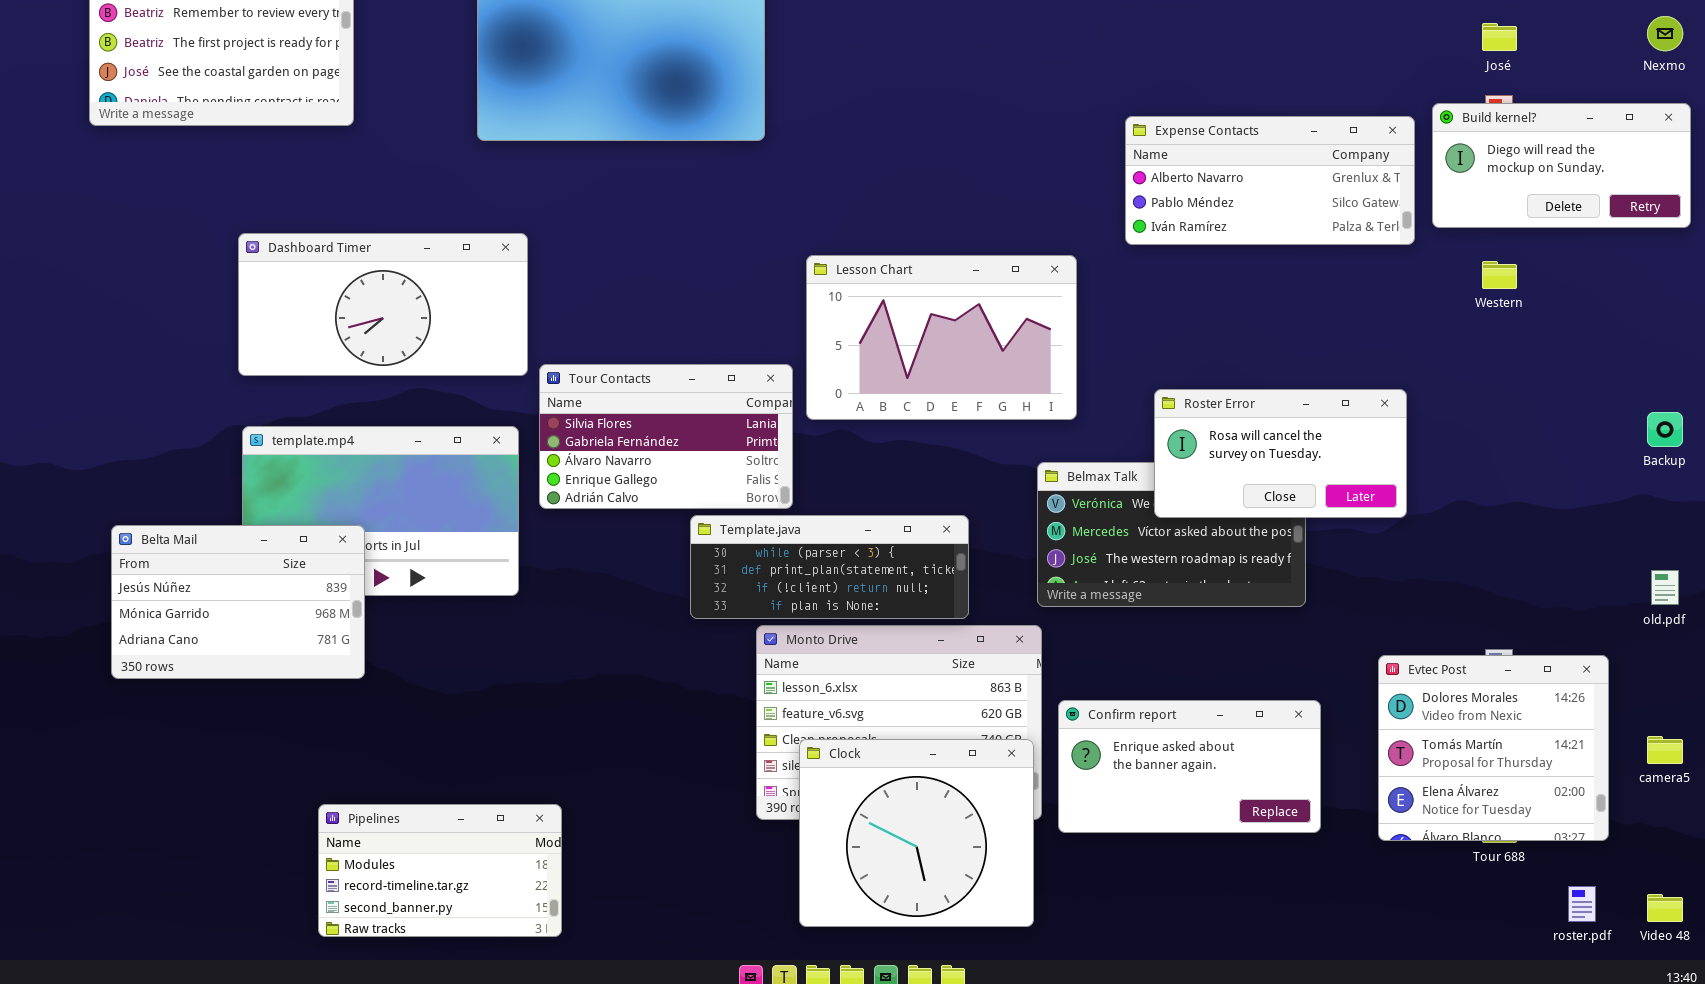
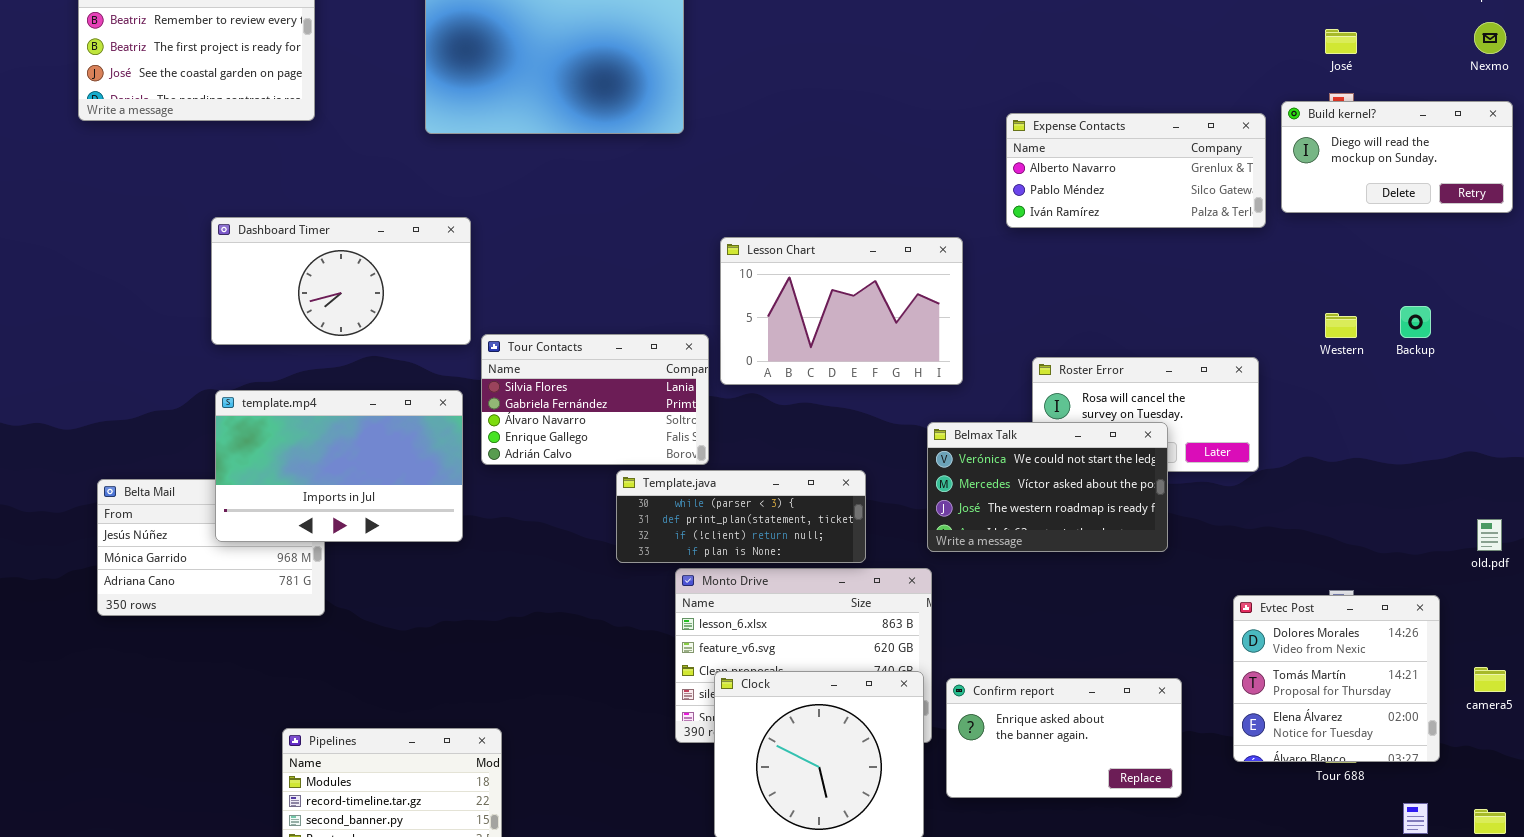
Western: [1482,261,1517,289] -> [1325,313,1357,338], moved
Backup: [1647,412,1683,447] -> [1400,306,1431,338], moved
template.mp4: [242,426,519,596] -> [215,390,463,542], raised
Belmax Talk: [1037,462,1306,607] -> [927,422,1168,552], raised
Confirm report: [1058,700,1321,833] -> [946,678,1182,798], moved

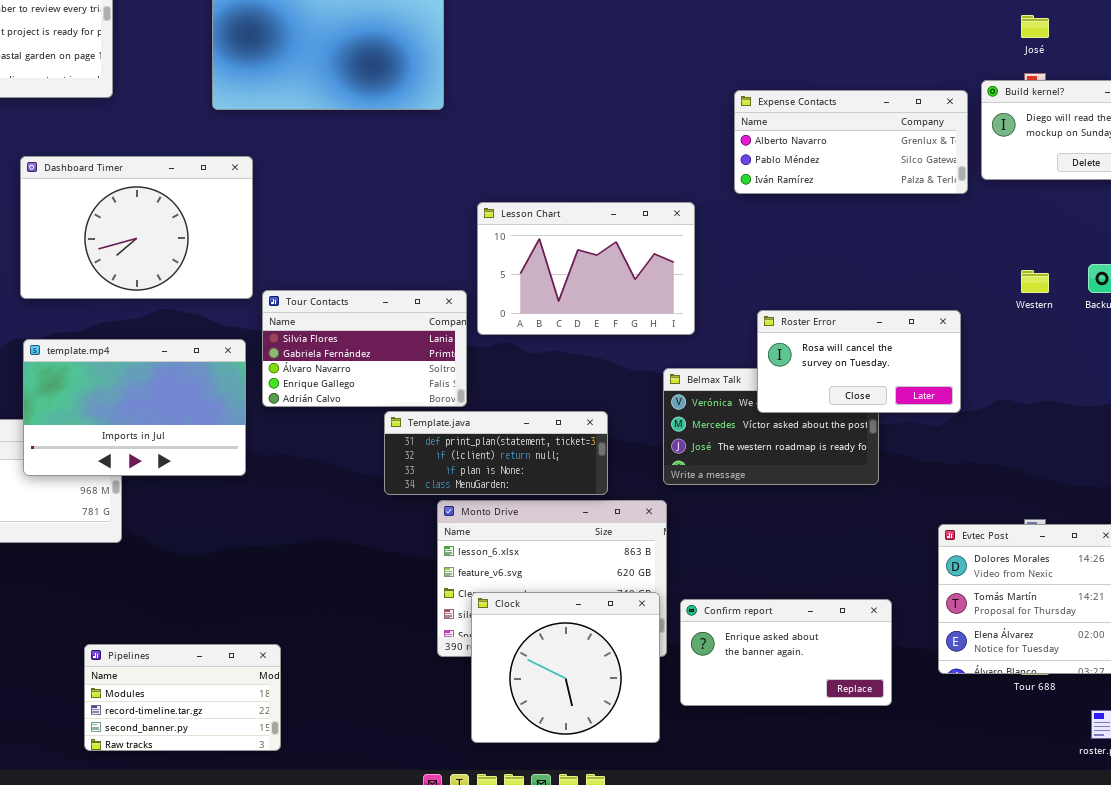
Dashboard Timer: [211,217,471,345] -> [20,156,253,299], resized
Roster Error: [1032,357,1259,472] -> [757,310,961,413], raised
Template.java: [616,470,866,563] -> [384,411,608,495], scrolled down 1 row

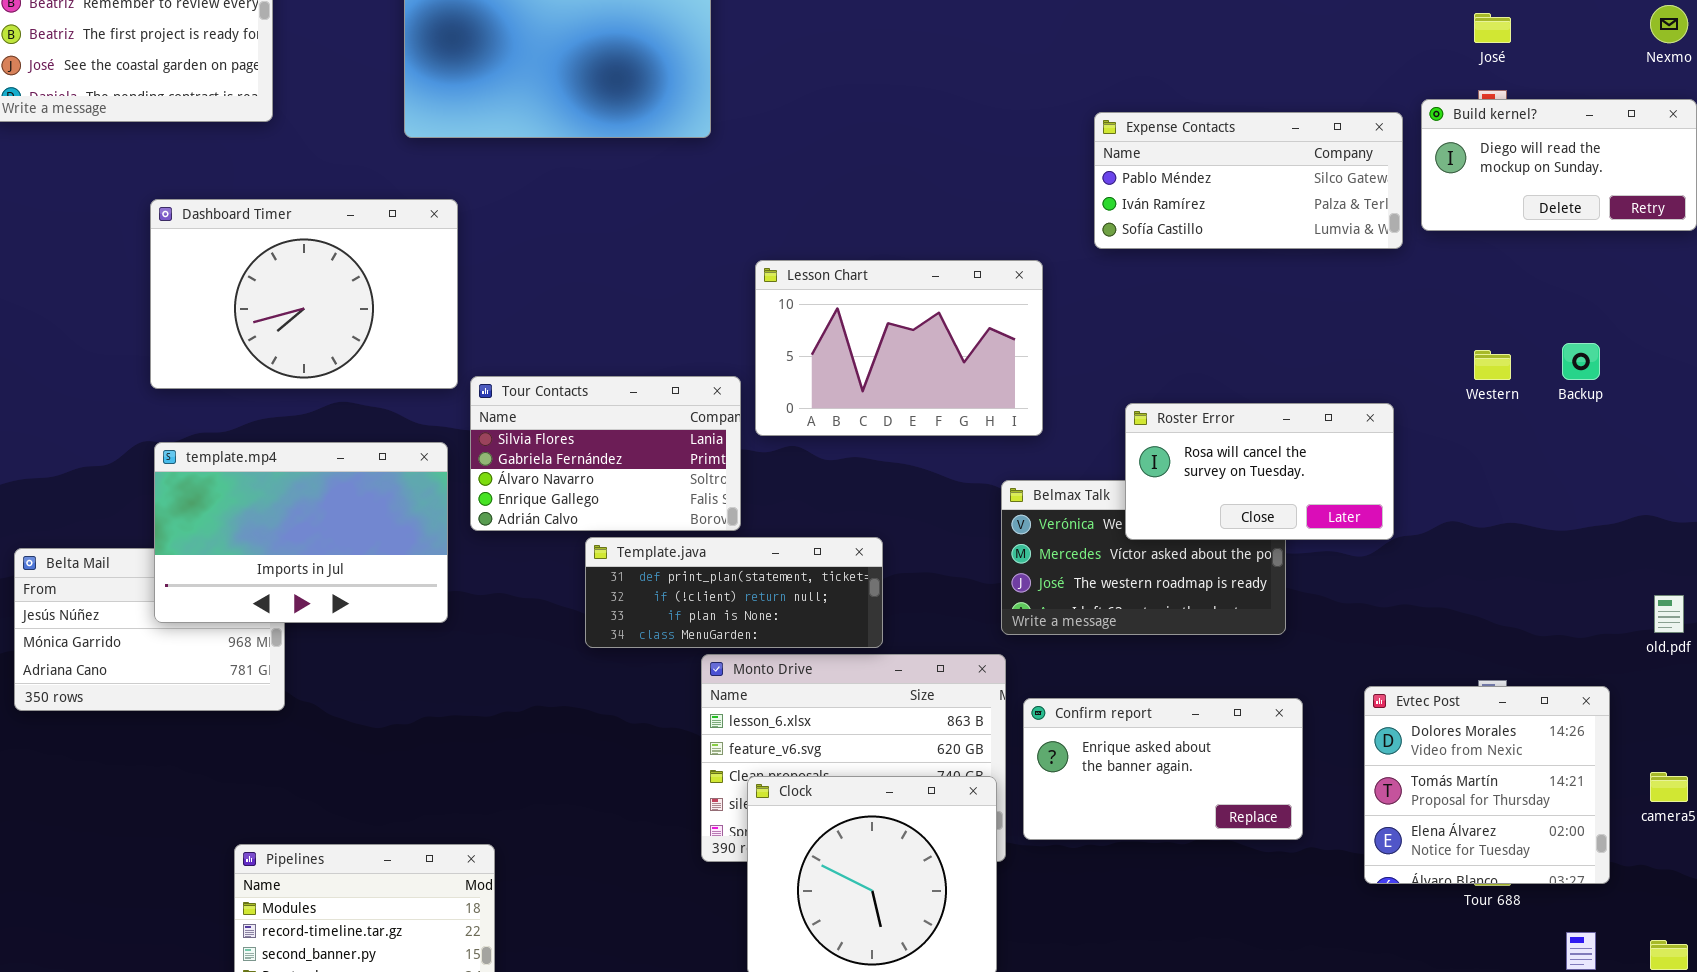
Expense Contacts: [734,90,968,194] -> [1094,112,1403,249], scrolled down 1 row
Template.java: [384,411,608,495] -> [585,537,883,648], moved
Confirm report: [680,599,892,706] -> [1023,698,1303,840], moved

